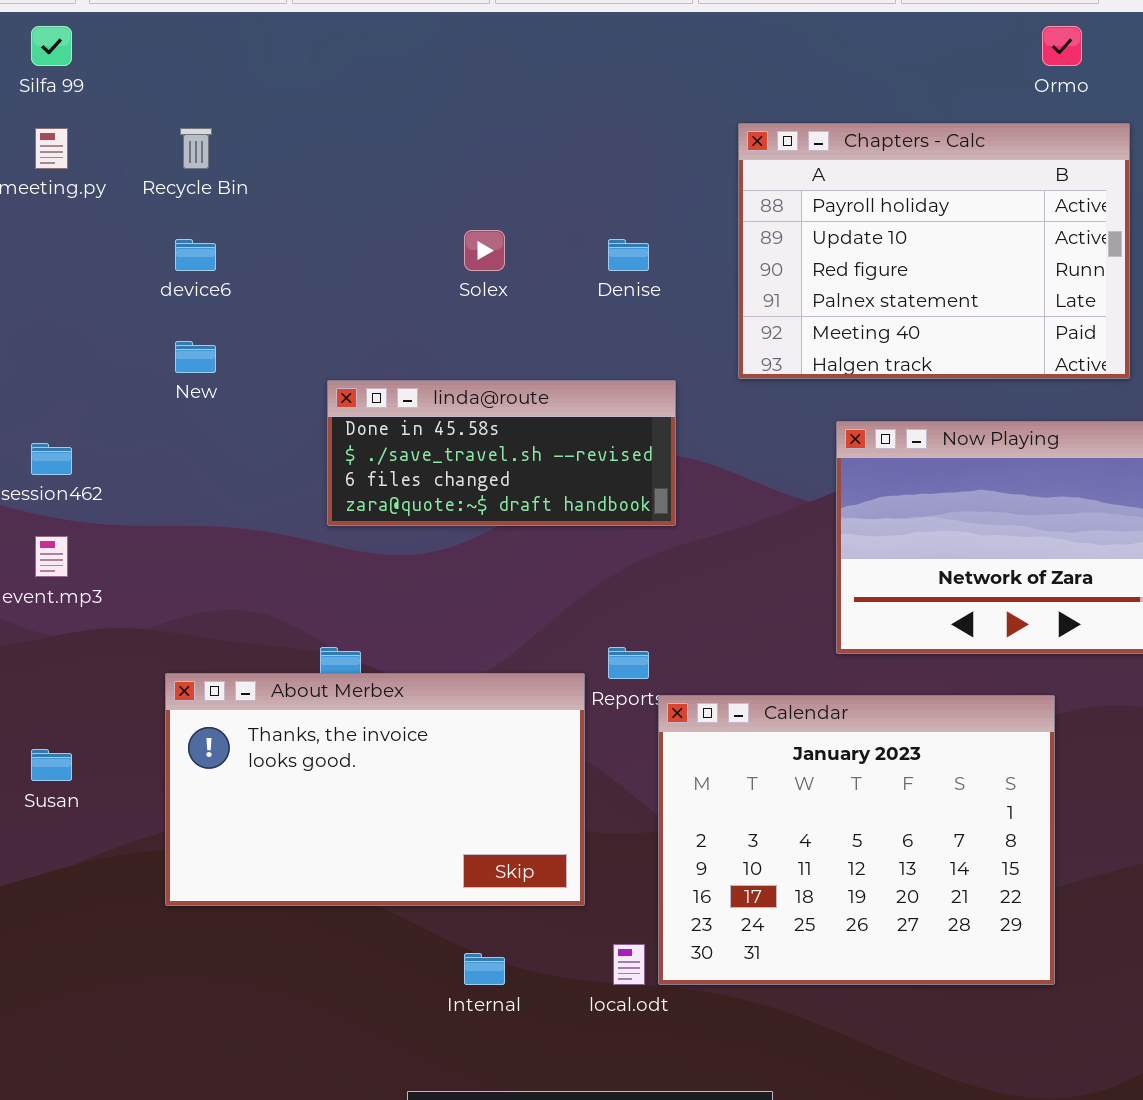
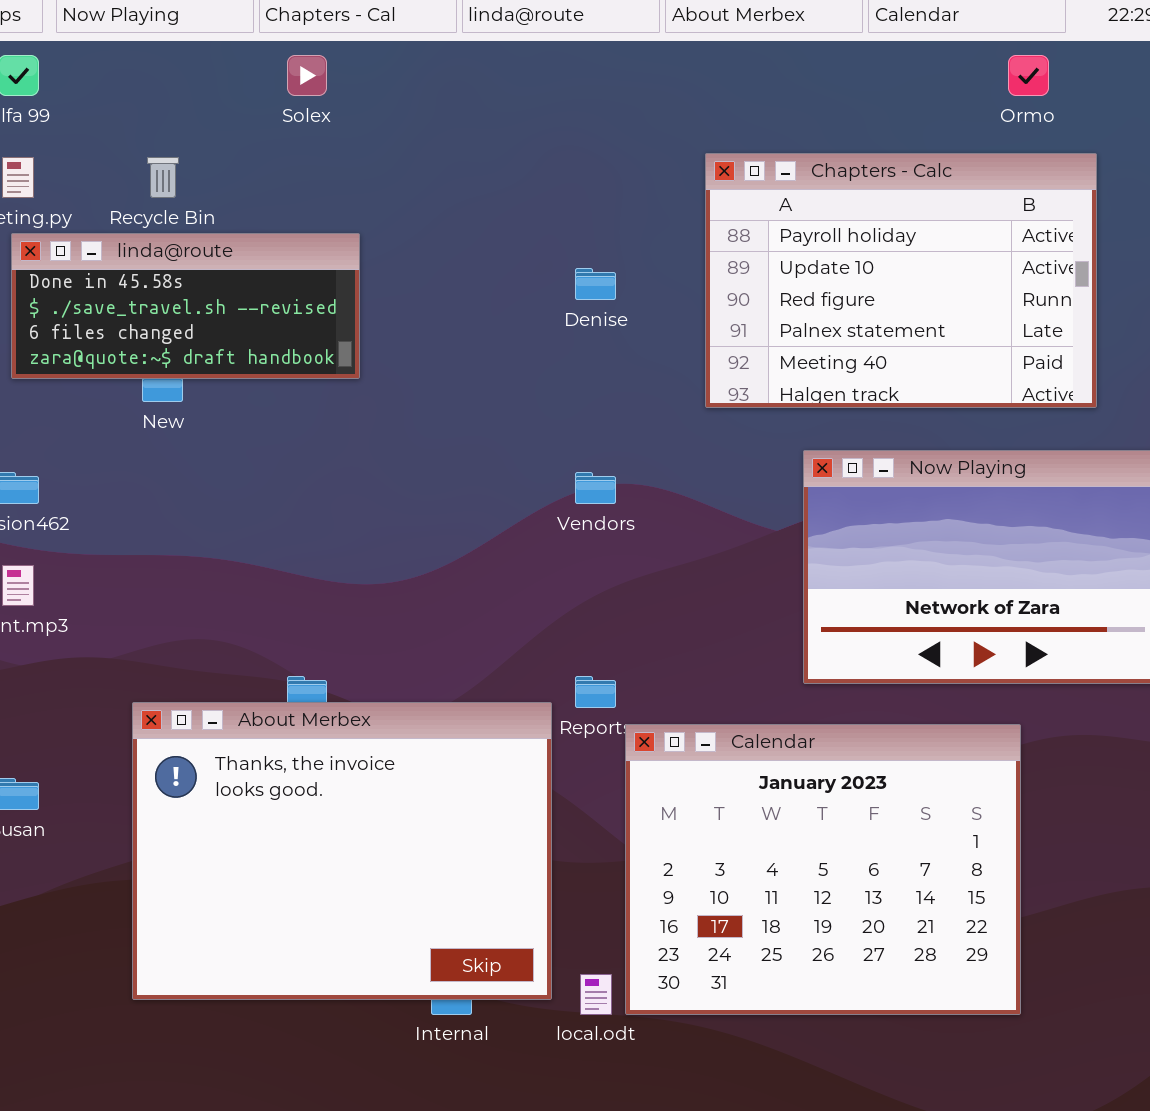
Solex: [464,230,505,271] -> [287,55,327,96], moved
linda@route: [327,380,676,526] -> [11,233,360,379], moved
About Merbex: [165,673,585,906] -> [132,702,552,1000], resized

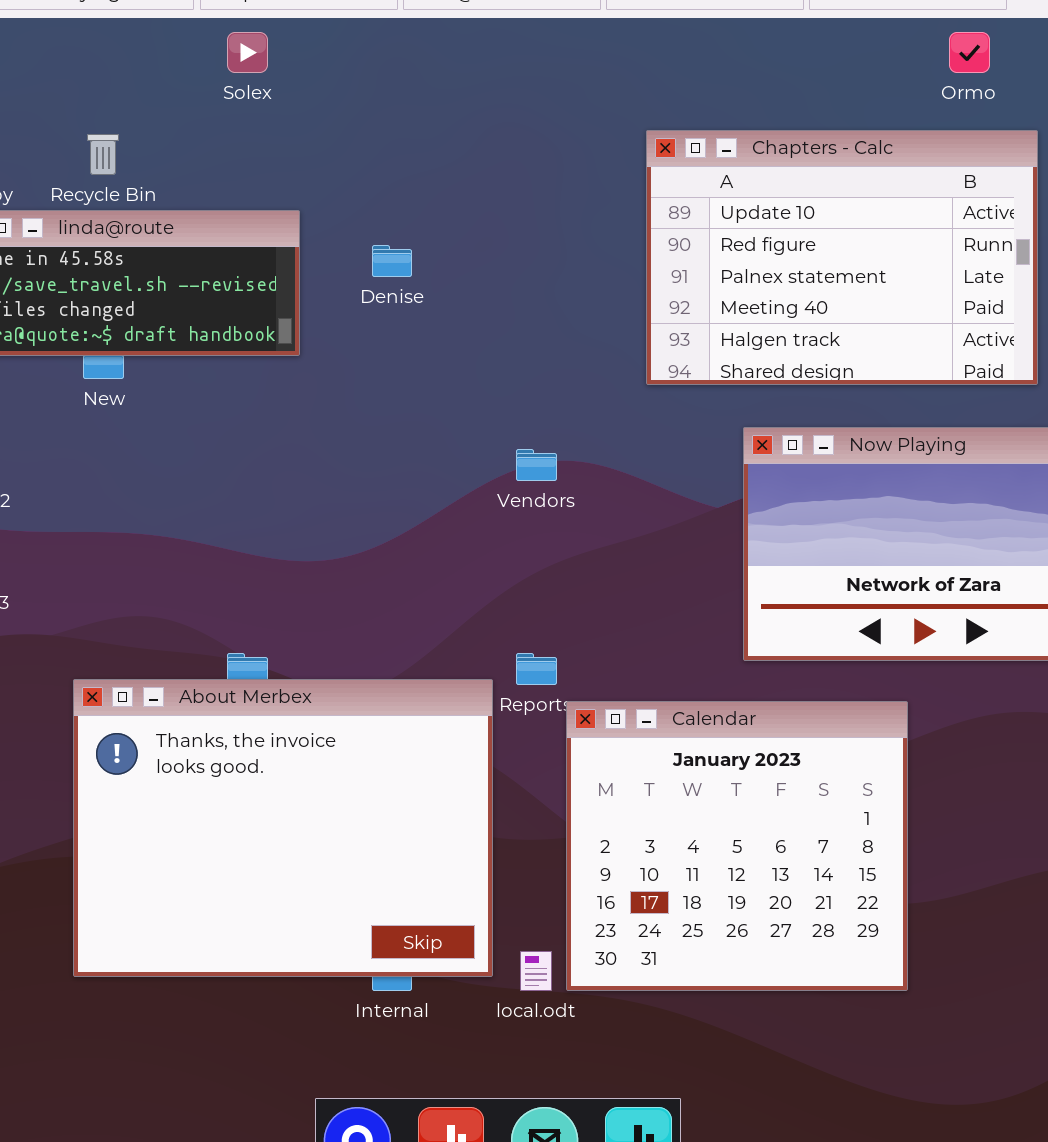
Chapters - Calc: [705,153,1097,408] -> [646,130,1038,385], scrolled down 1 row
Denise: [575,268,616,300] -> [372,245,412,277], moved
Calendar: [625,724,1021,1015] -> [566,701,908,991], resized

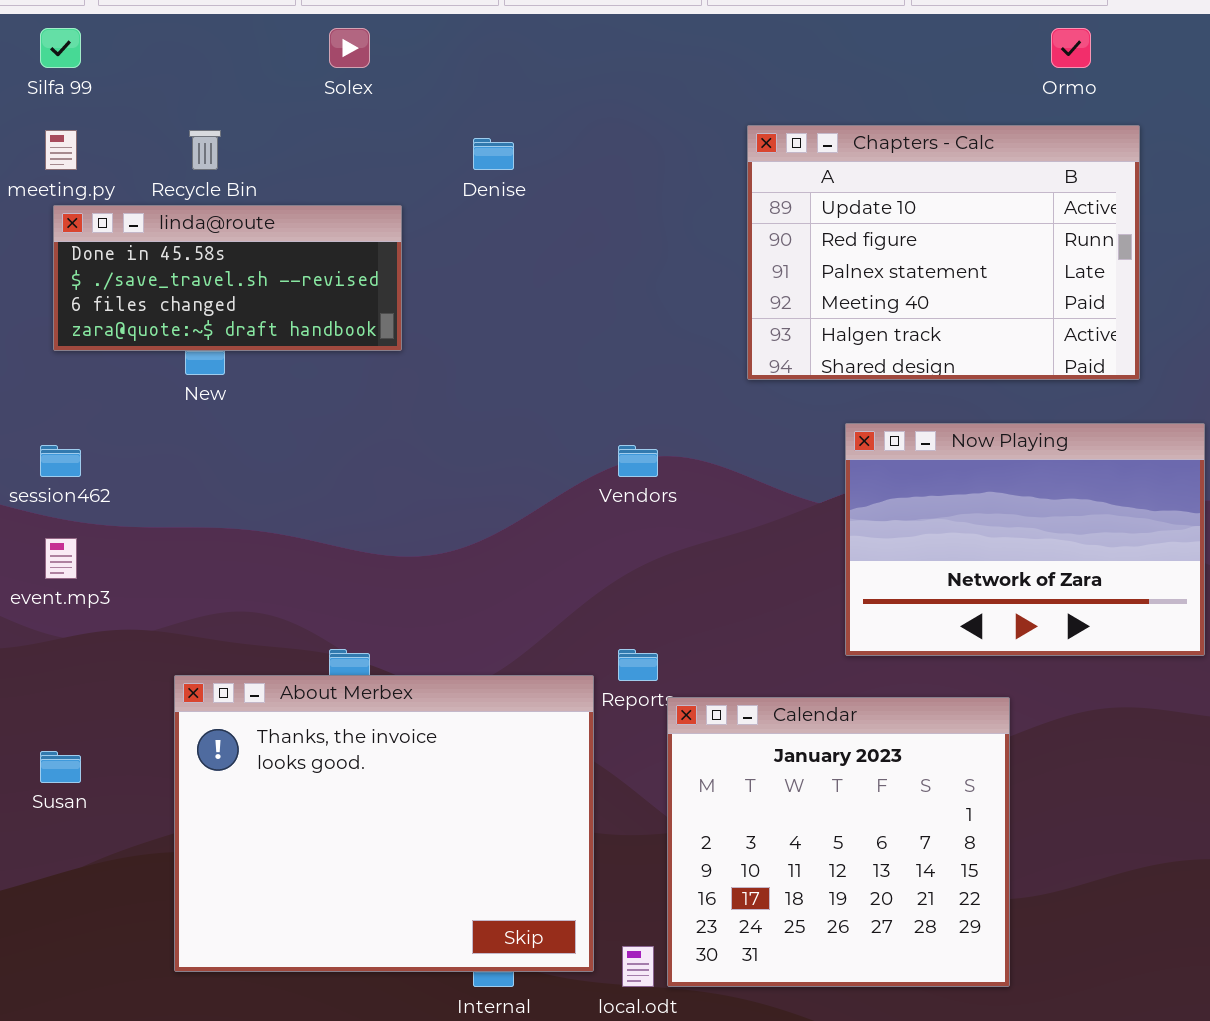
Denise: [372,245,412,277] -> [473,138,514,170], moved

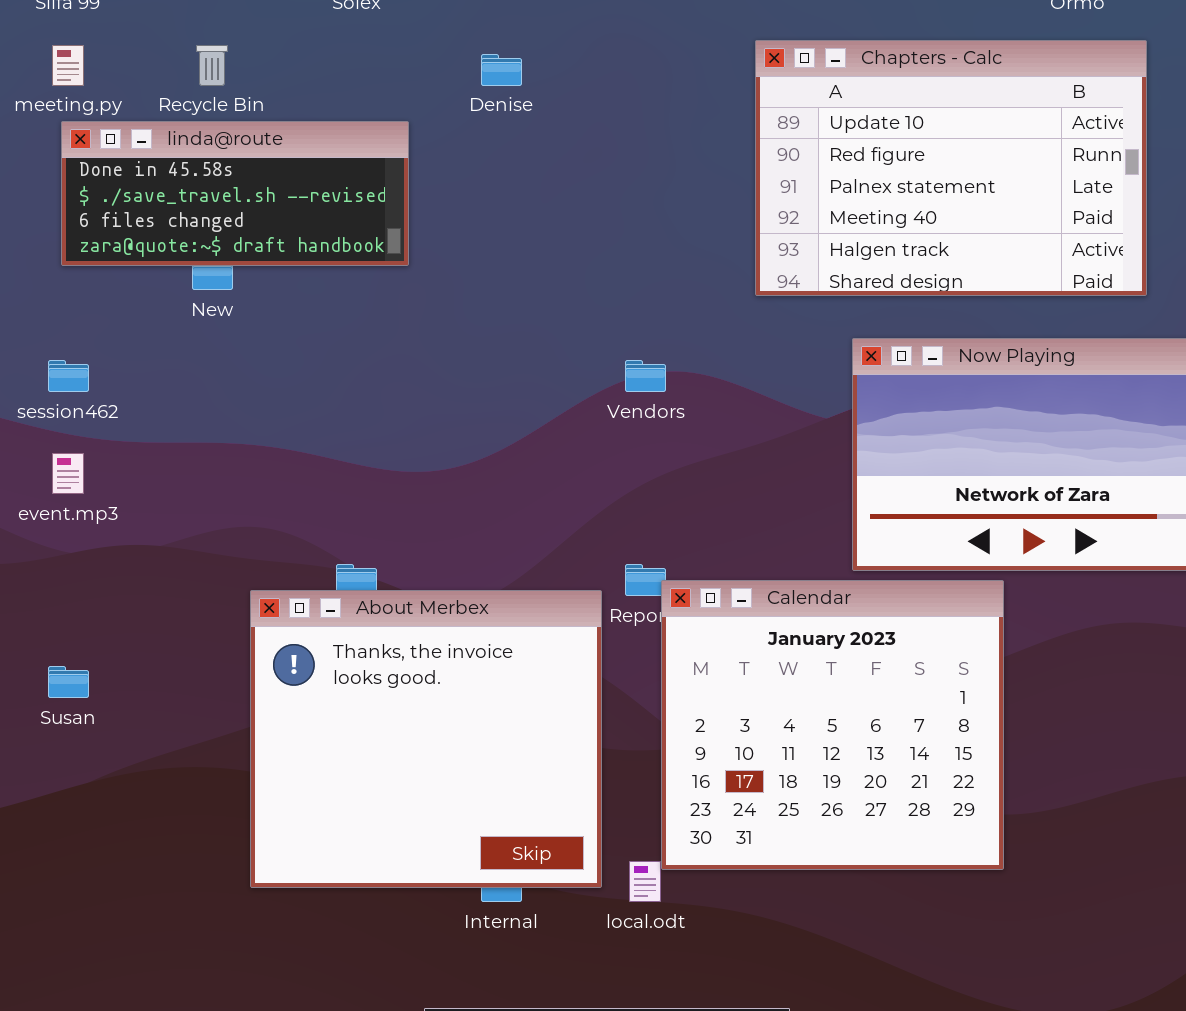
About Merbex: [174,675,594,972] -> [250,590,602,888], resized
Calendar: [667,697,1010,987] -> [661,580,1004,870], moved

